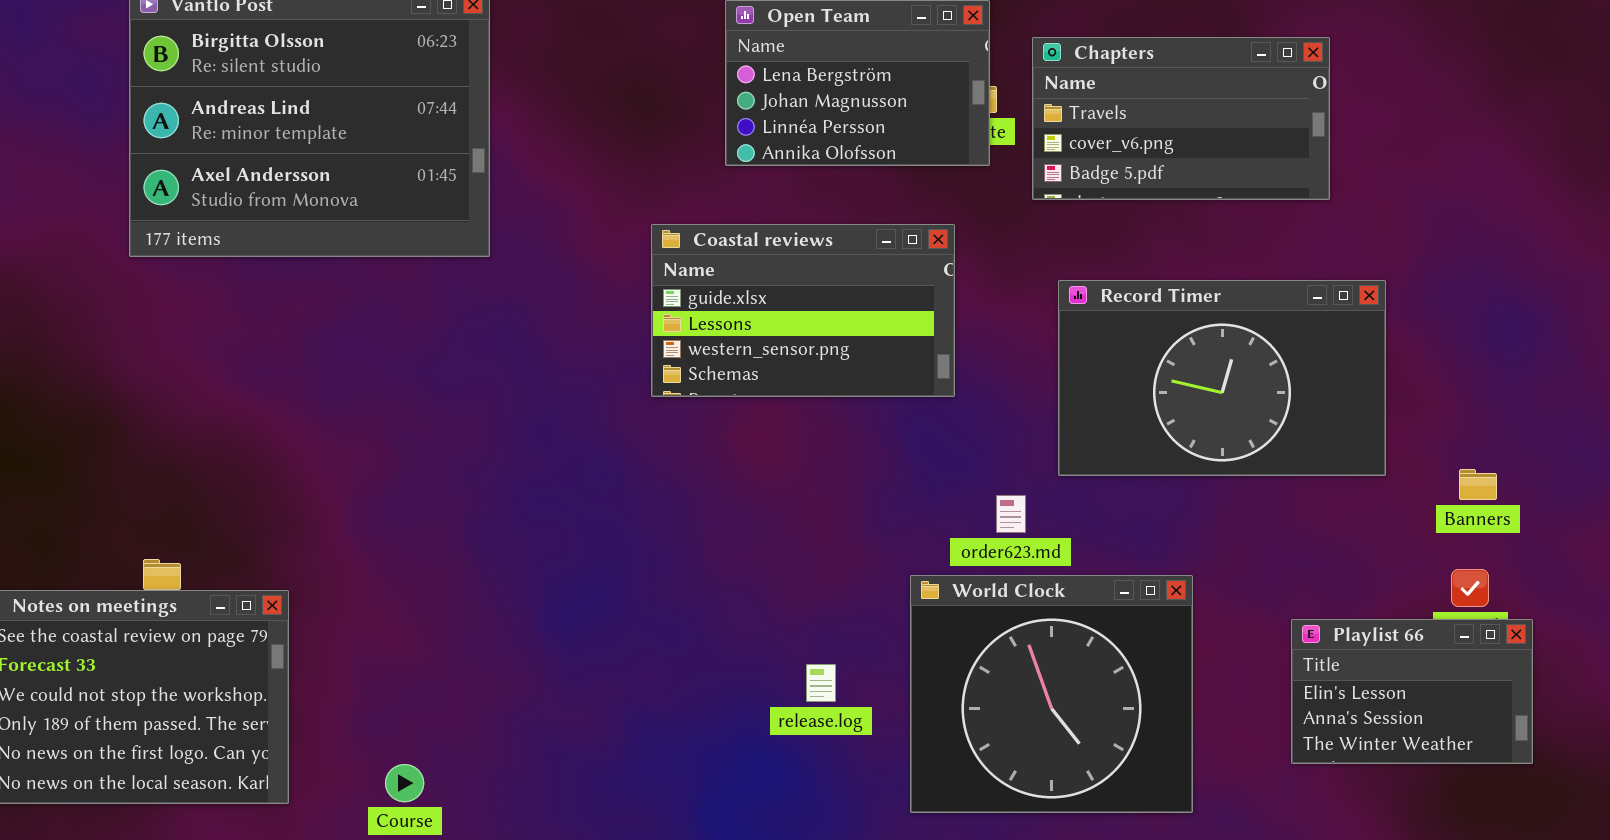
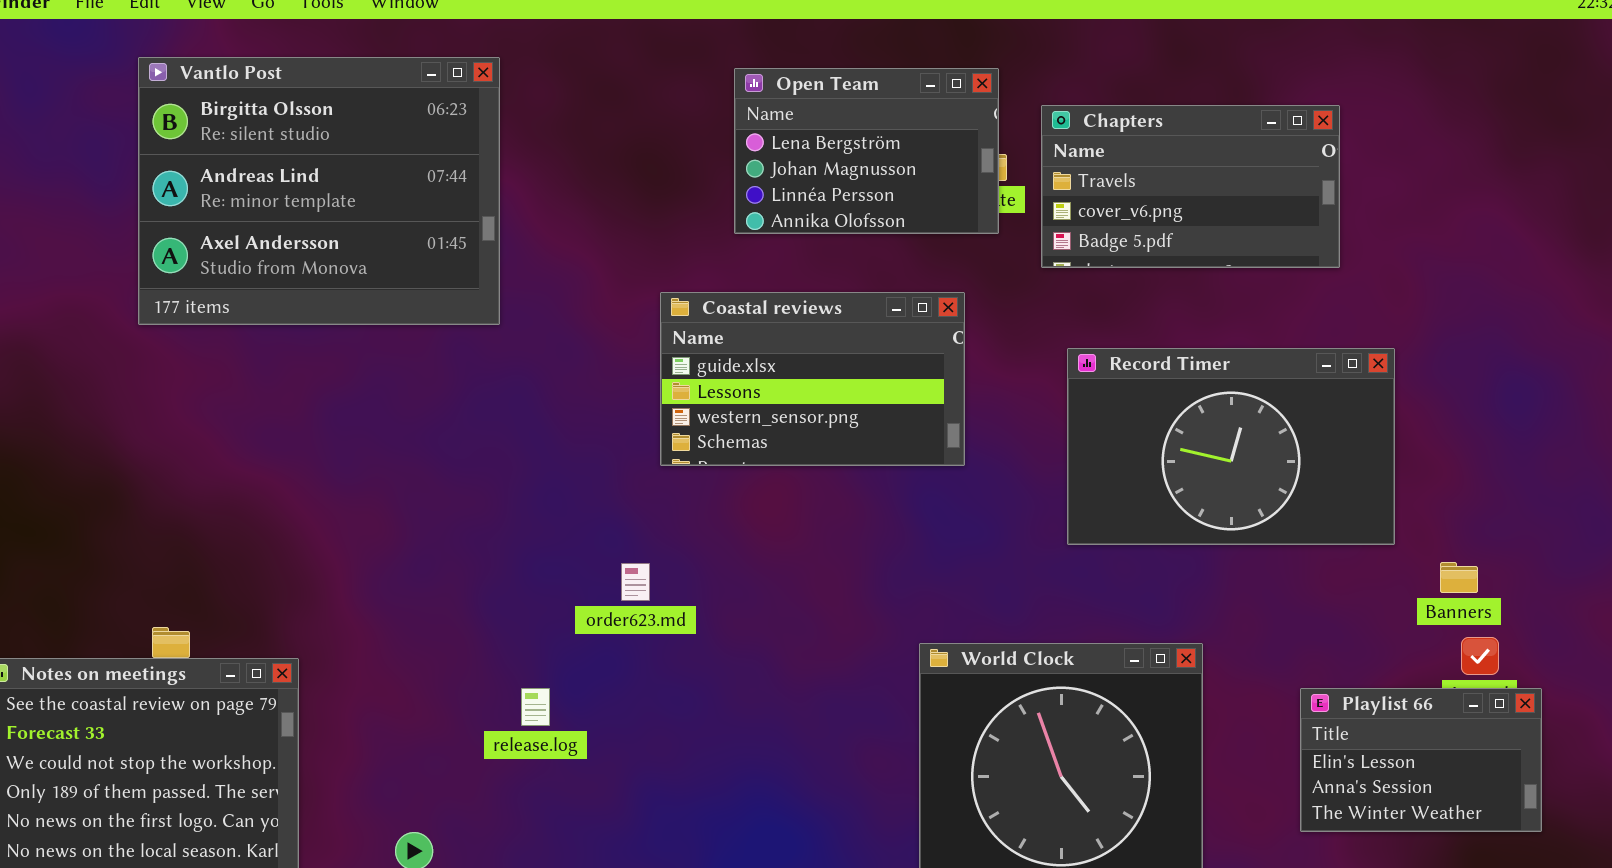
Banners: [1459,469,1497,500] -> [1440,562,1478,593], moved
order623.md: [996,495,1026,533] -> [621,563,650,601], moved
release.log: [806,664,836,702] -> [521,688,550,726], moved

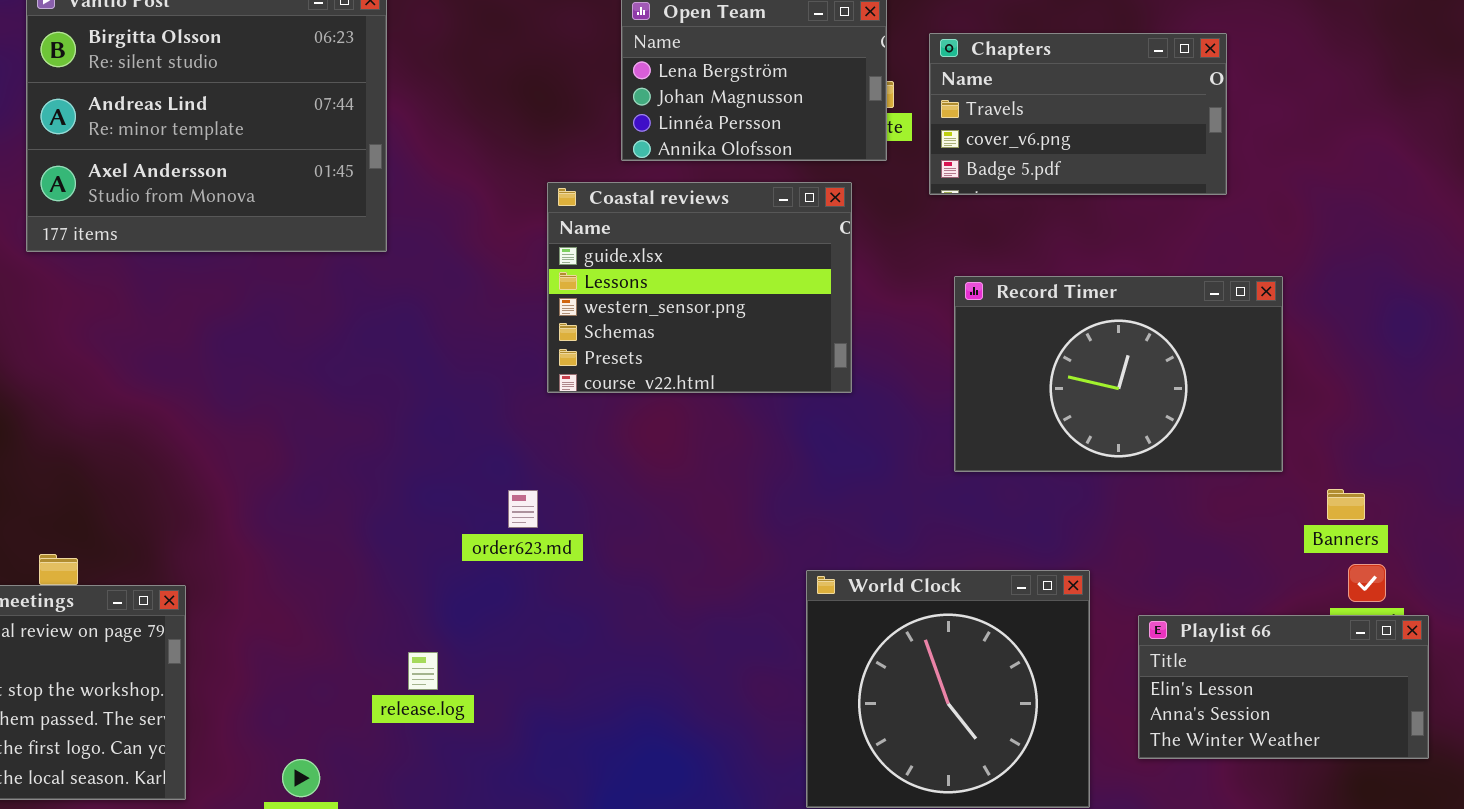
Coastal reviews: [660,292,965,466] -> [547,182,852,393], resized
release.log: [521,688,550,726] -> [408,652,438,690], moved
Playlist 66: [1300,688,1542,832] -> [1138,615,1429,759], resized

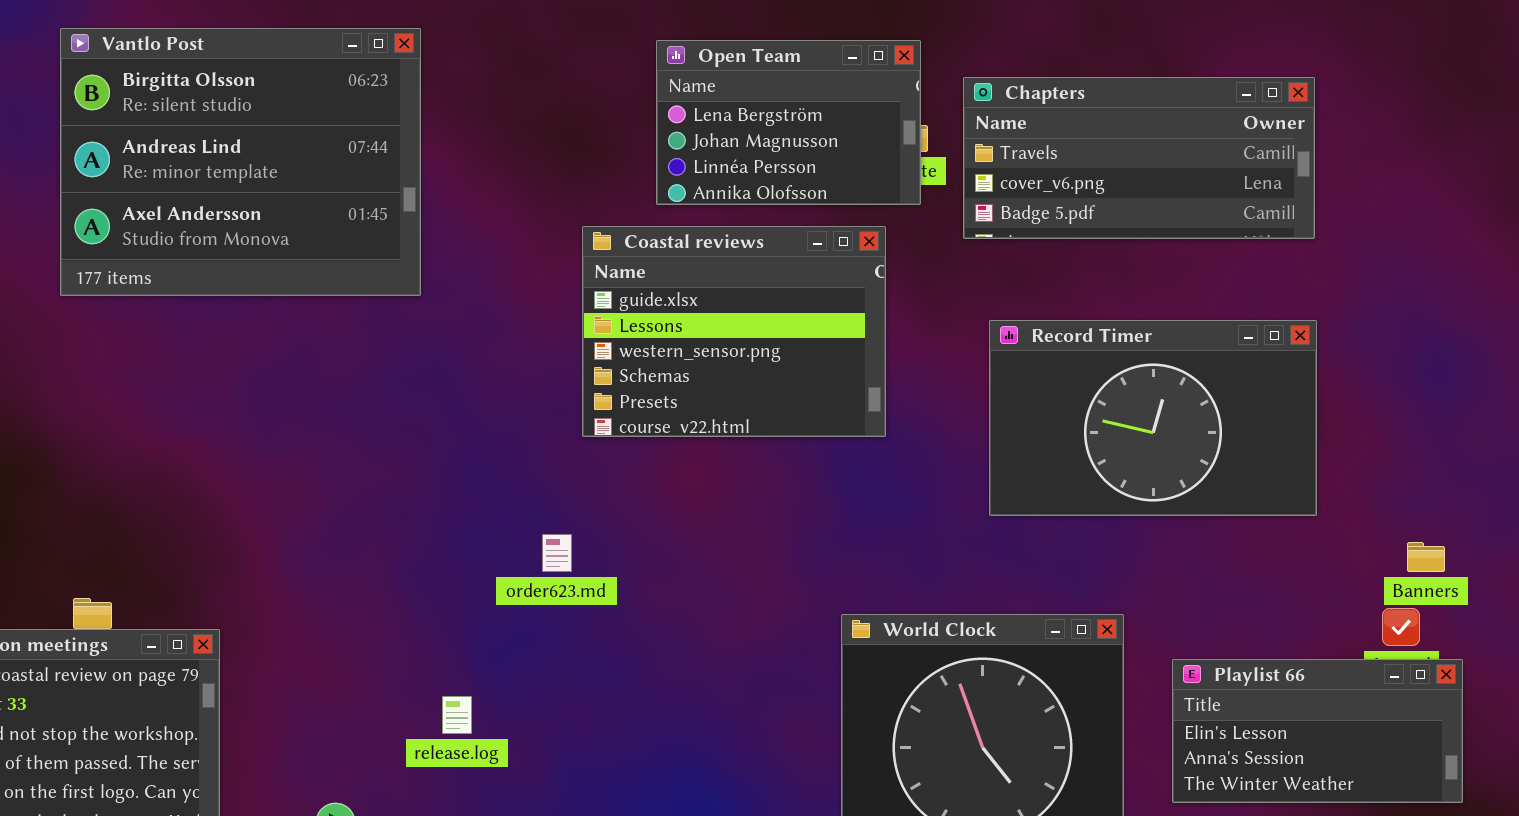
Chapters: [929,33,1227,195] -> [963,77,1315,239], resized
Banners: [1327,489,1365,520] -> [1407,542,1445,572], moved

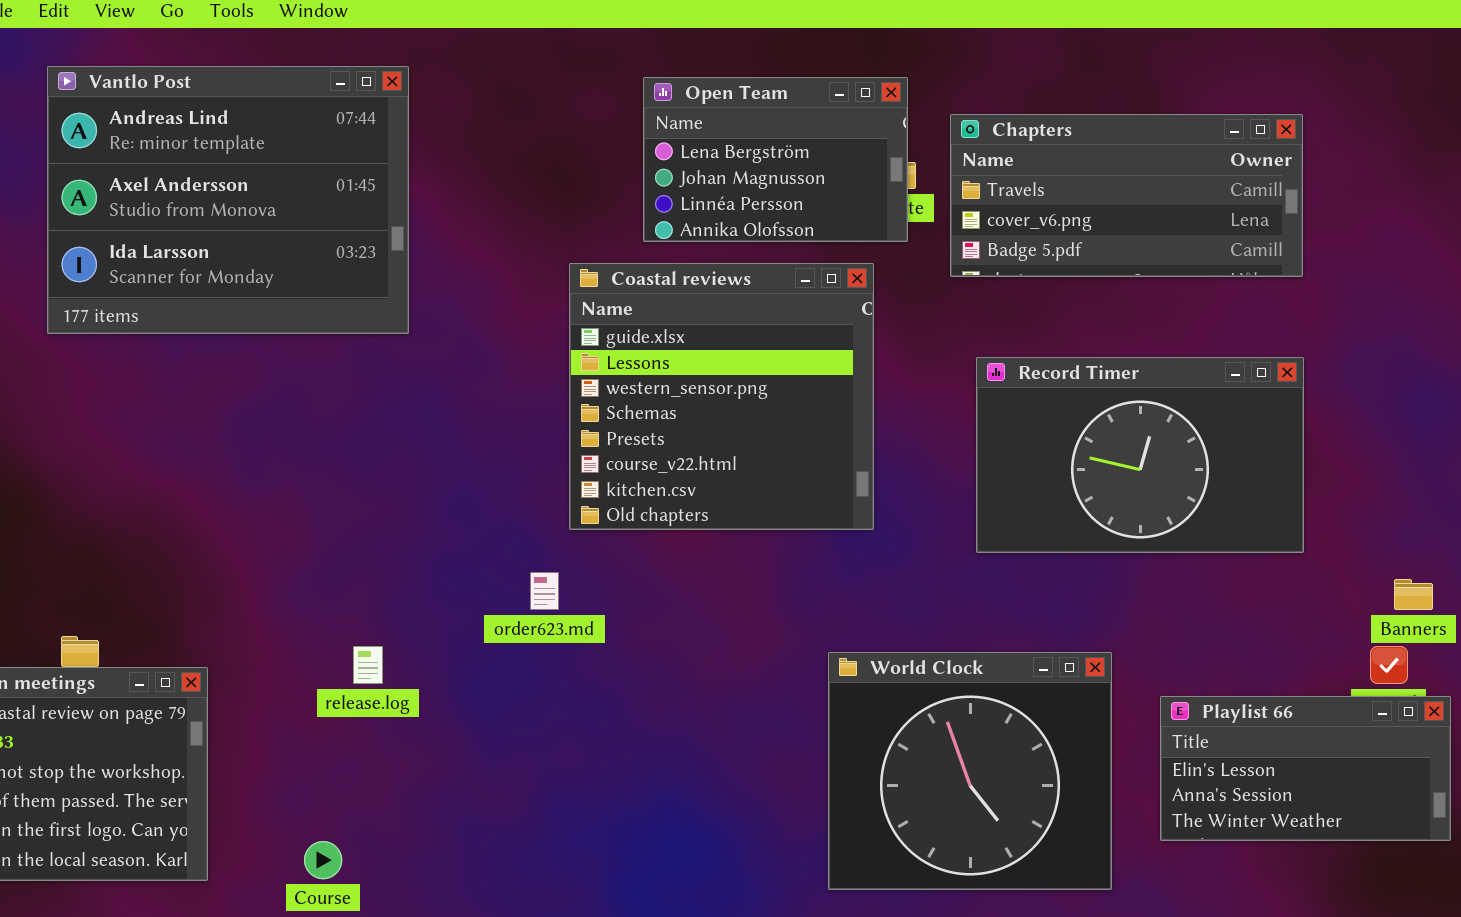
Vantlo Post: [60,28,421,296] -> [47,66,409,334], scrolled down 1 row
Coastal reviews: [582,226,886,437] -> [569,263,874,530], resized
release.log: [442,696,472,734] -> [353,646,383,684], moved

